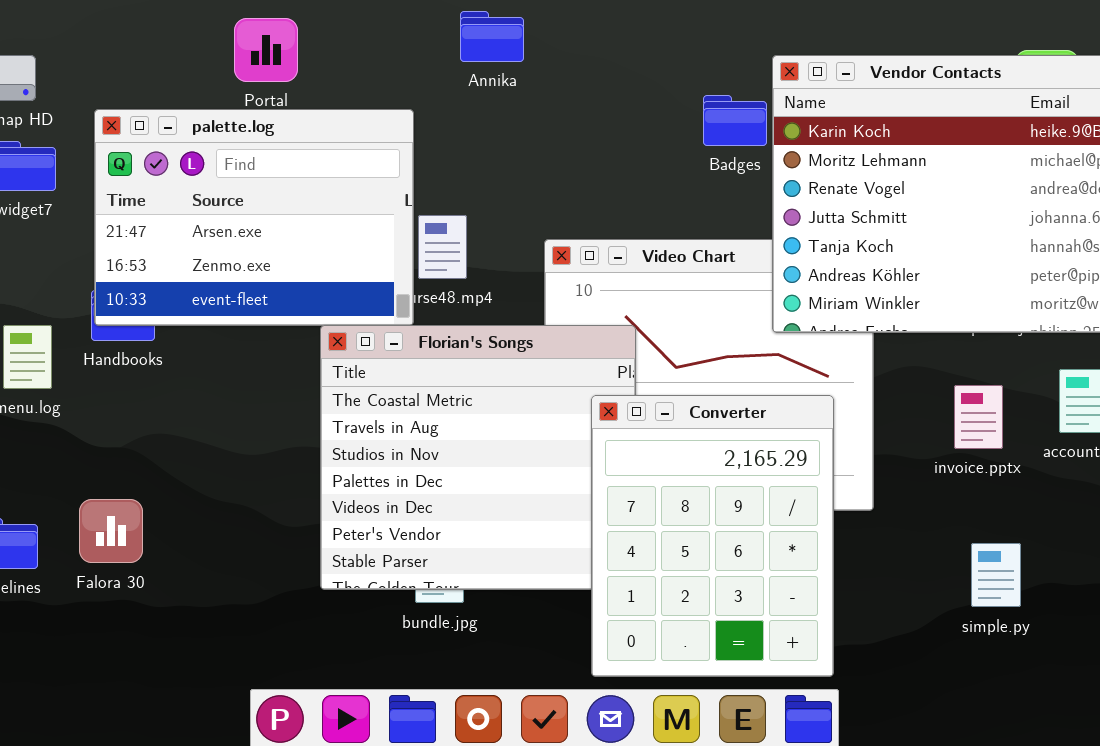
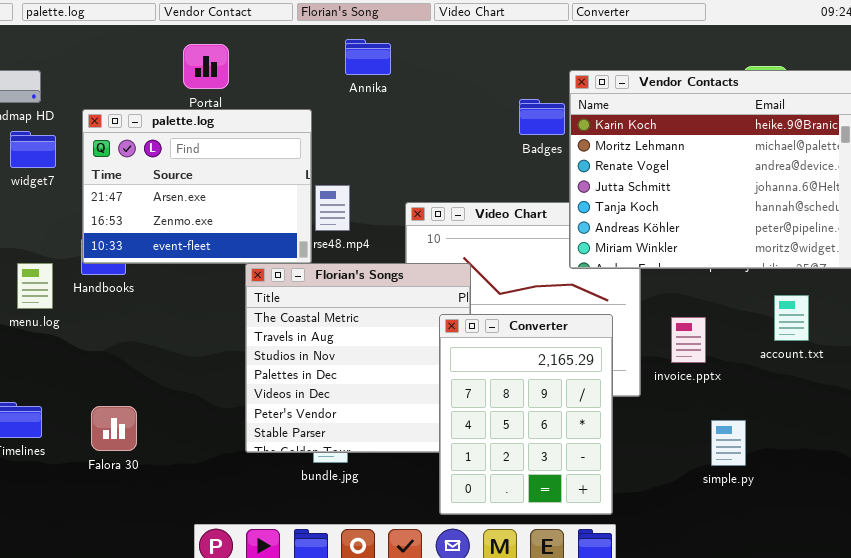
invoice.pptx: [954,385,1003,449] -> [671,317,706,363], moved
Falora 30: [79,499,143,563] -> [91,406,137,451], moved

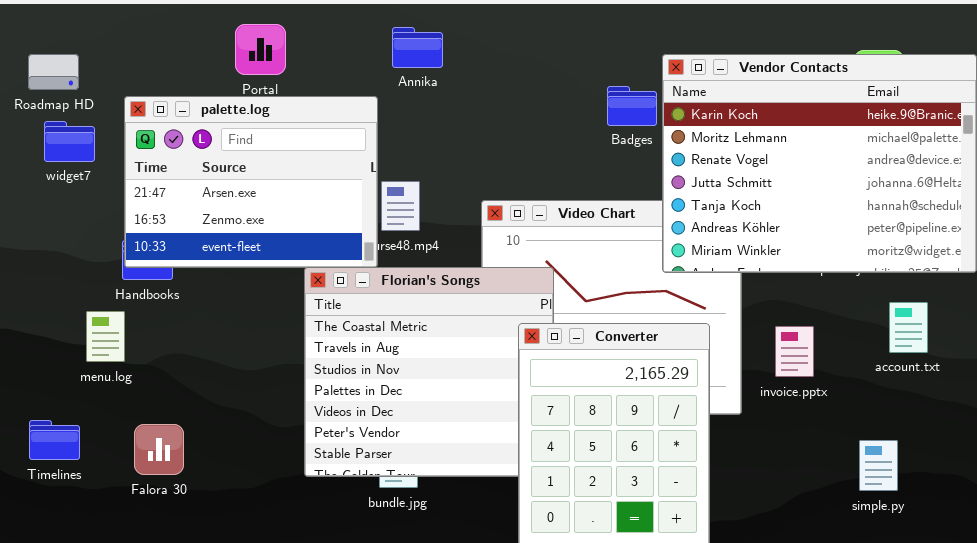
Annika: [345,39,391,75] -> [392,27,443,68], moved
menu.log: [17,263,53,309] -> [86,311,125,362], moved
simple.py: [711,420,746,466] -> [859,440,898,491], moved

